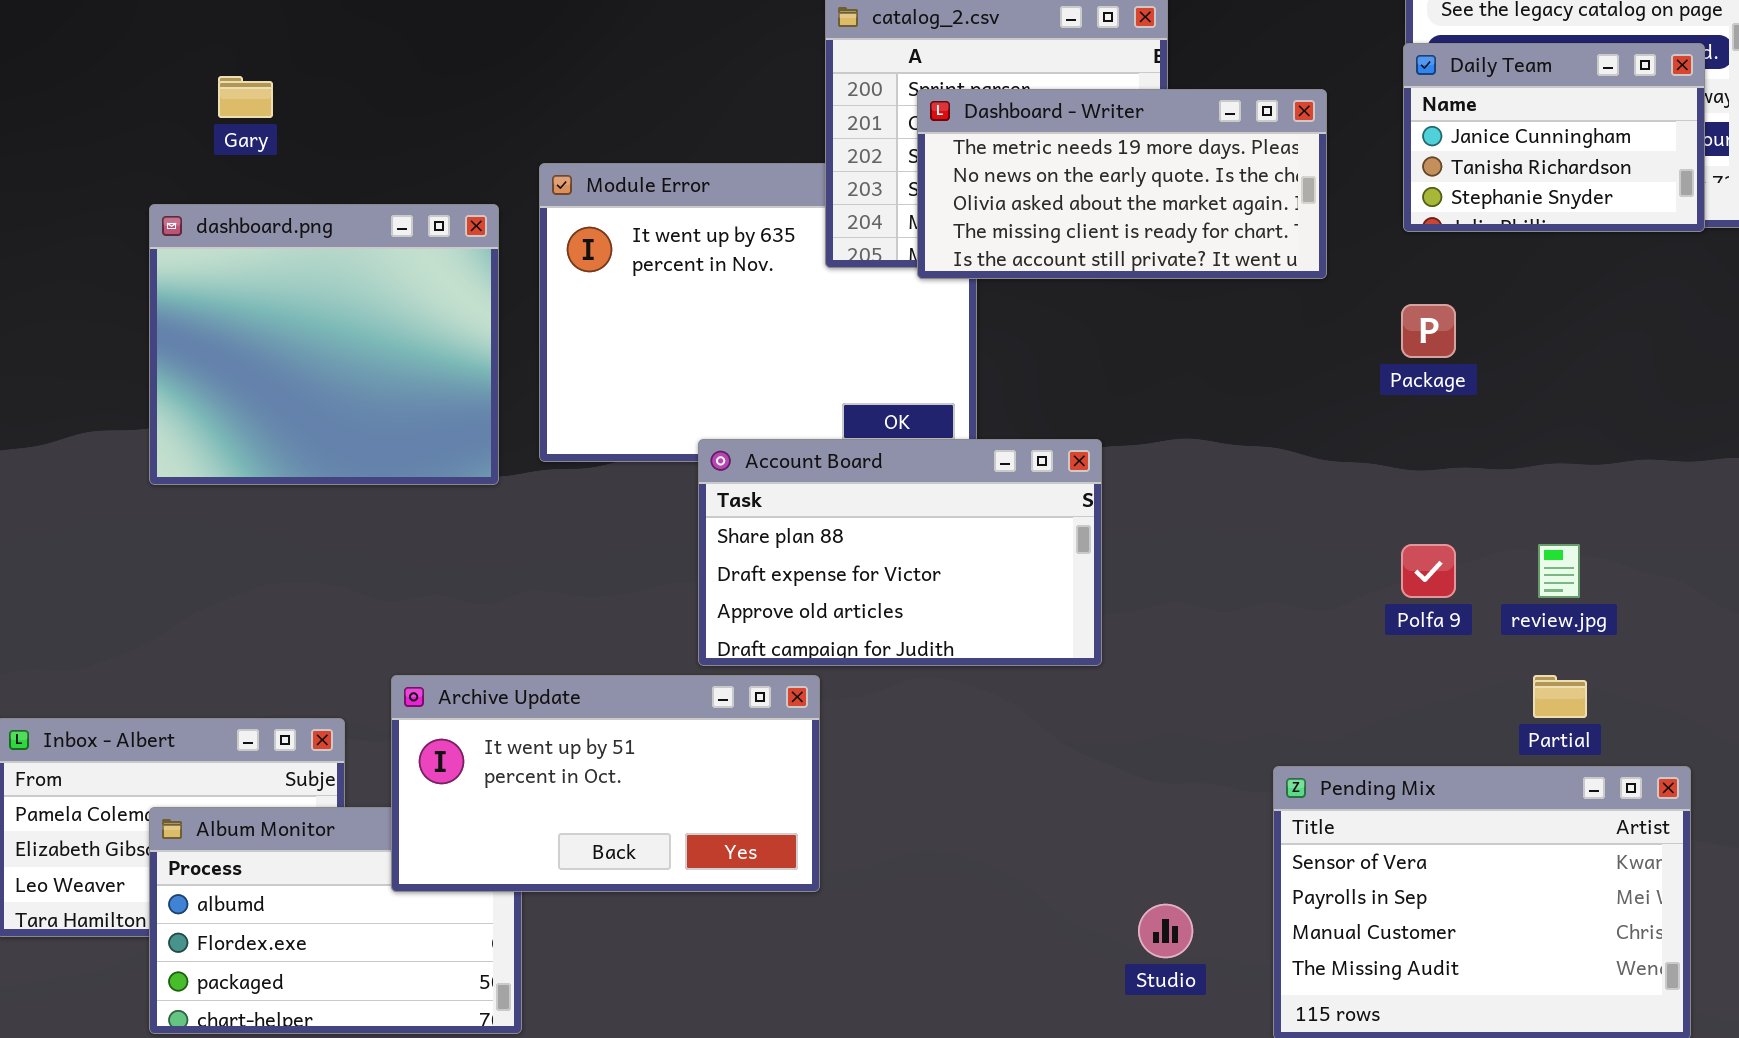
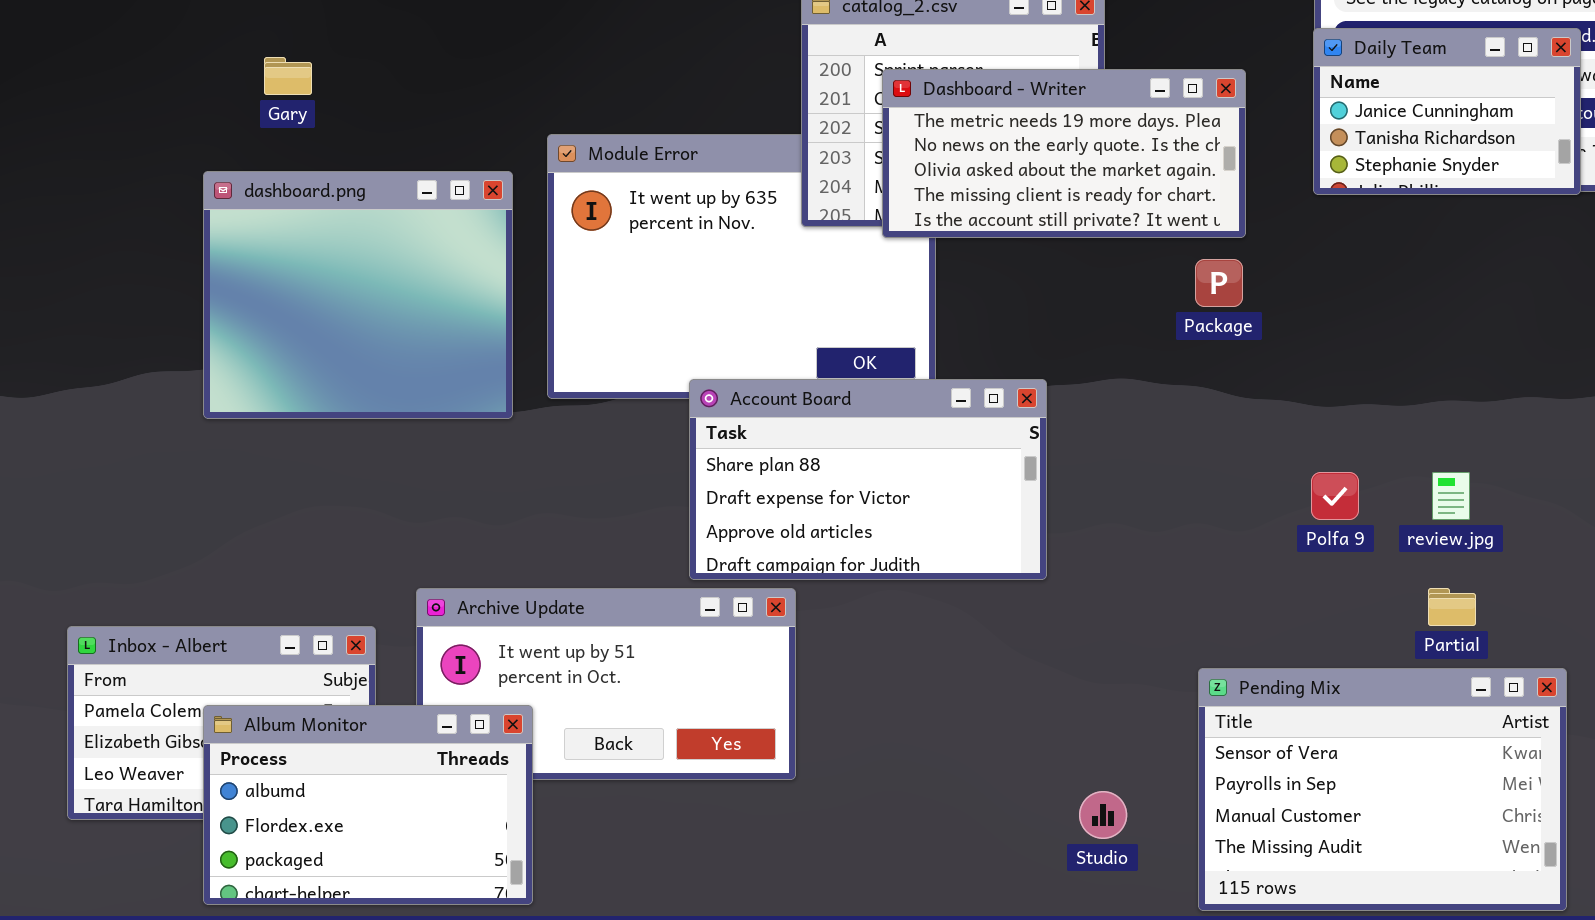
Package: [1401,304,1456,358] -> [1195,259,1243,307], moved
Album Monitor: [149,807,522,1034] -> [203,705,533,905], raised

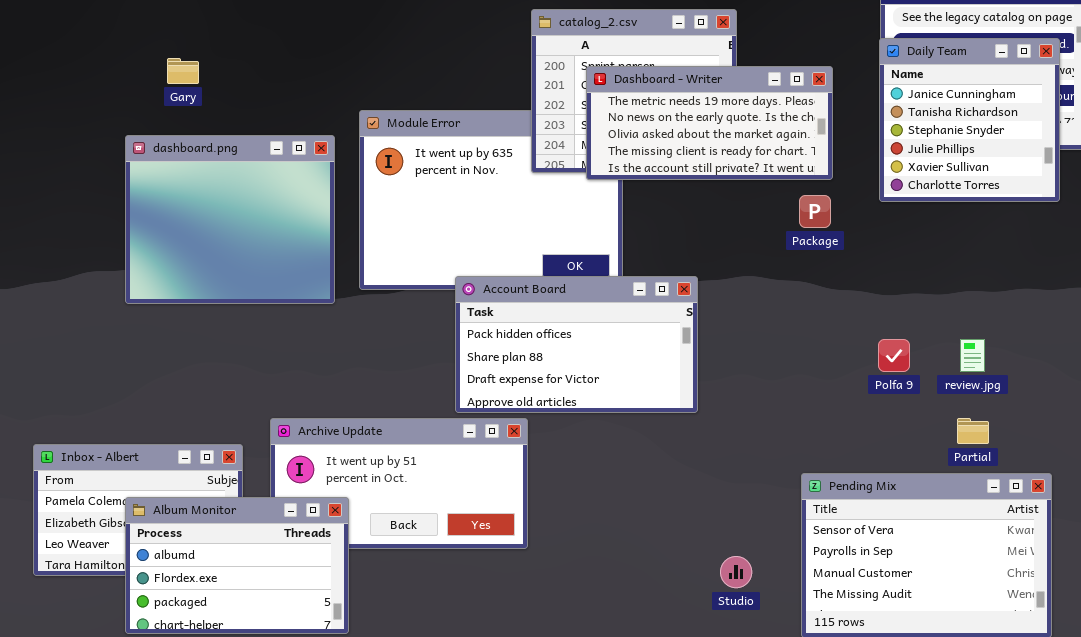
Daily Team: [1313,28,1581,195] -> [879,38,1060,202], resized
Account Board: [689,379,1047,580] -> [455,276,698,413], scrolled up 1 row

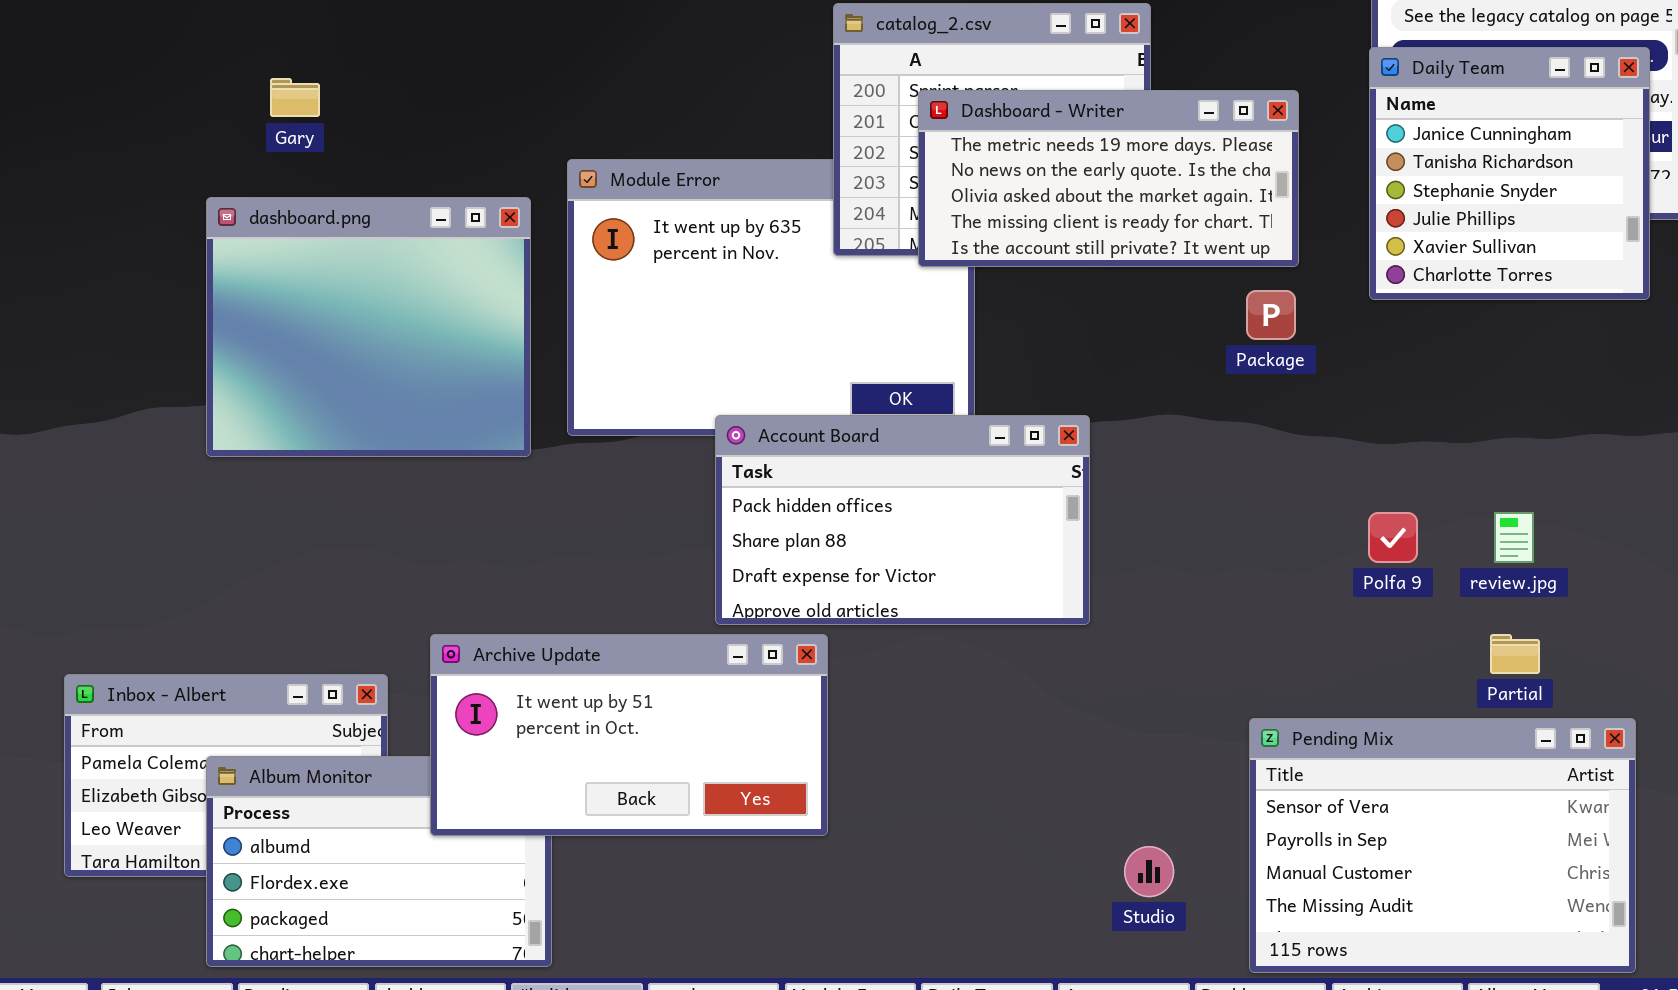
Archive Update: [270,418,528,549] -> [430,634,828,836], raised

